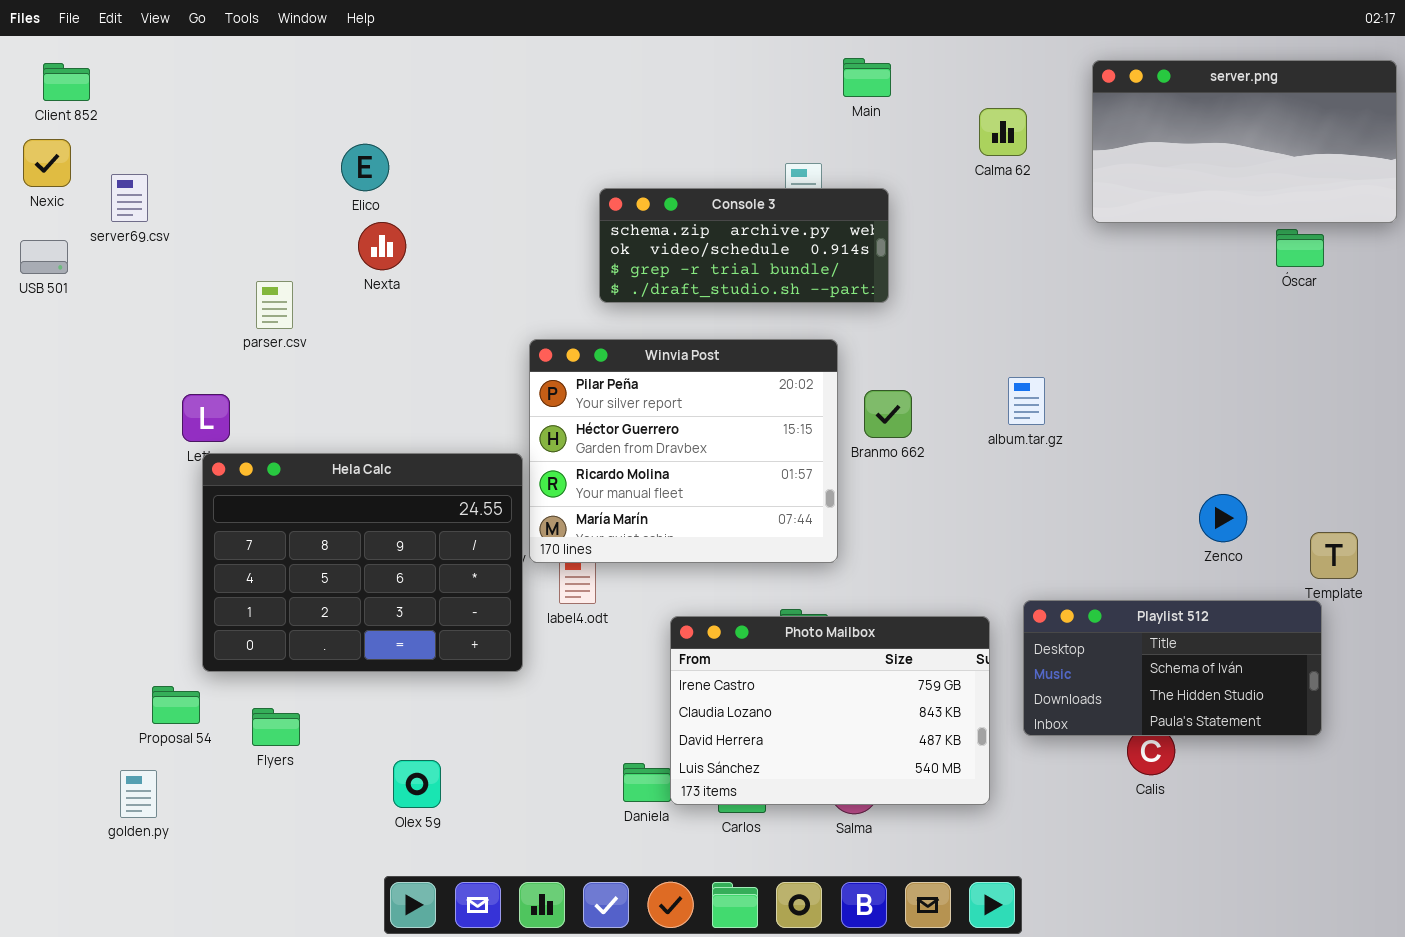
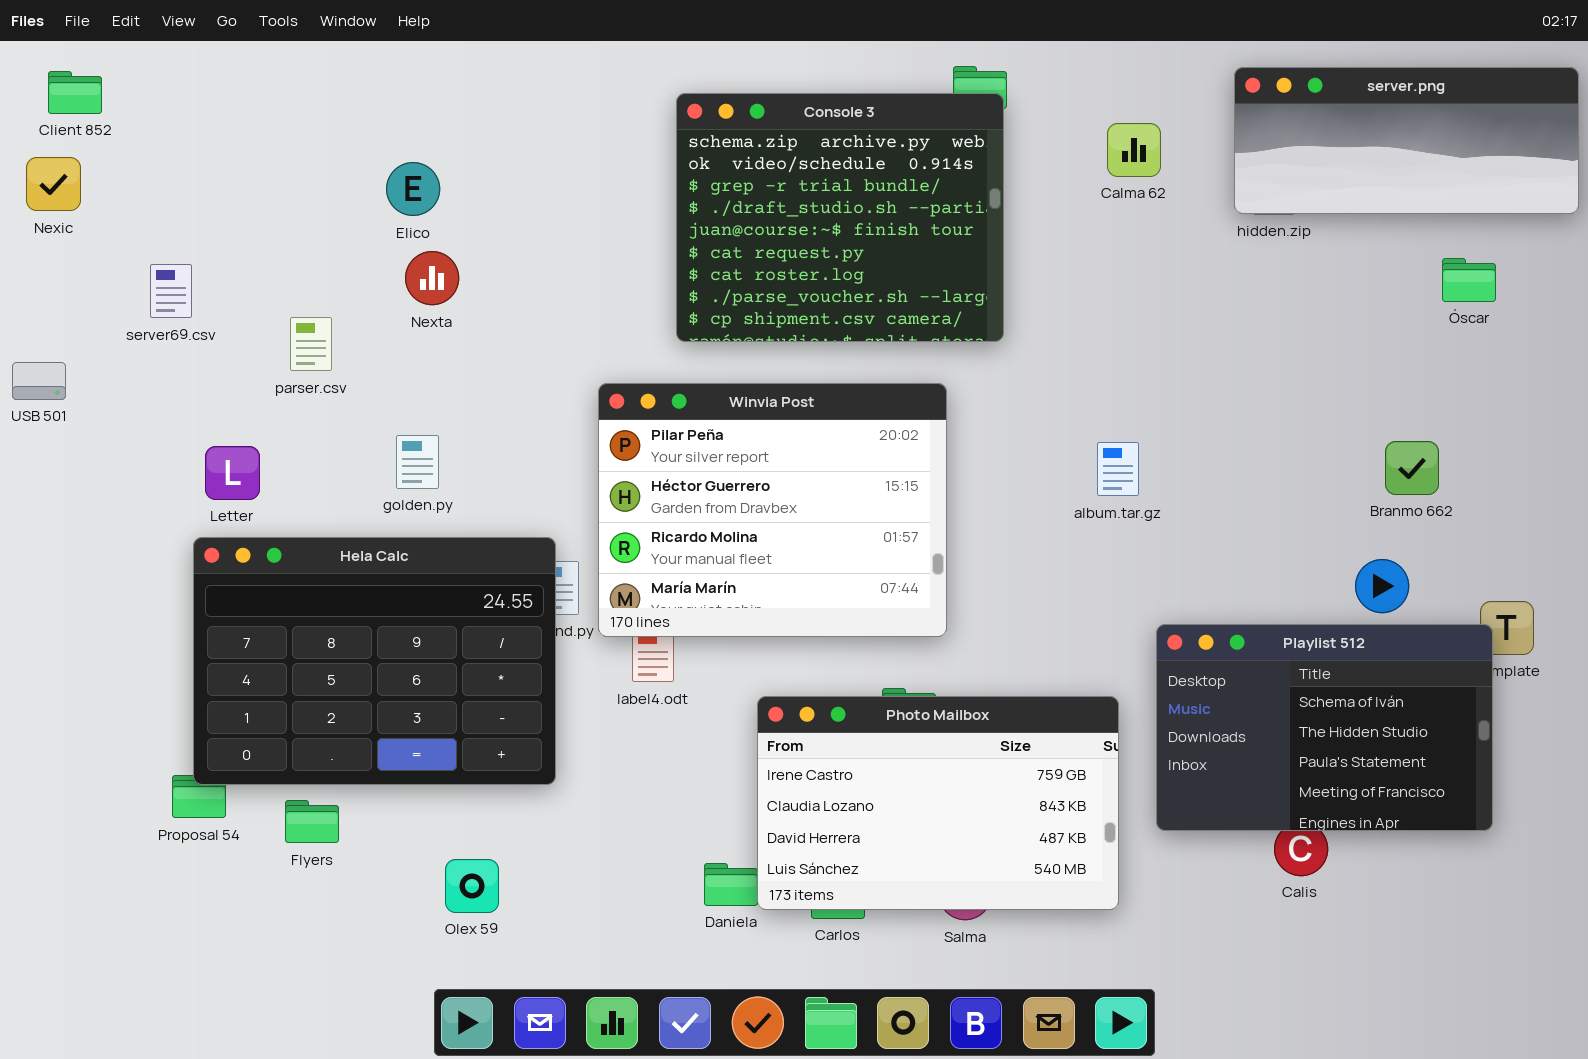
server.png: [1092,60,1397,223] -> [1234,67,1579,214], resized
server69.csv: [111,174,148,222] -> [150,264,192,318], moved
Console 3: [599,188,889,303] -> [676,93,1004,342], resized
USB 501: [20,240,68,274] -> [12,362,66,400], moved
album.tar.gz: [1008,377,1045,425] -> [1097,442,1139,496], moved
Branmo 662: [864,390,912,438] -> [1385,441,1439,495], moved
Hela Calc: [202,453,523,672] -> [193,537,556,785], moved
Playlist 512: [1023,600,1322,736] -> [1156,624,1493,831], resized
golden.py: [120,770,157,818] -> [396,435,439,489], moved

